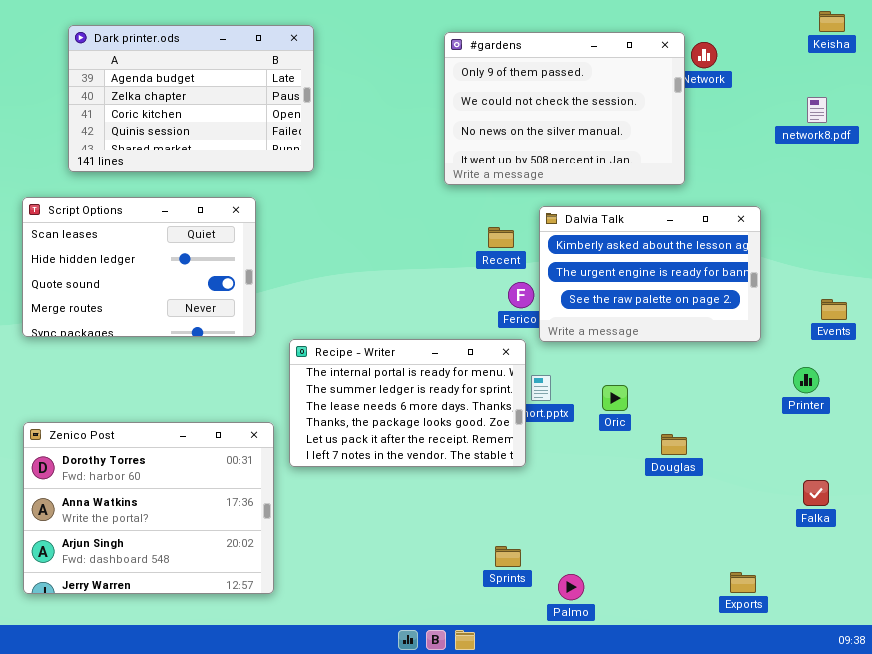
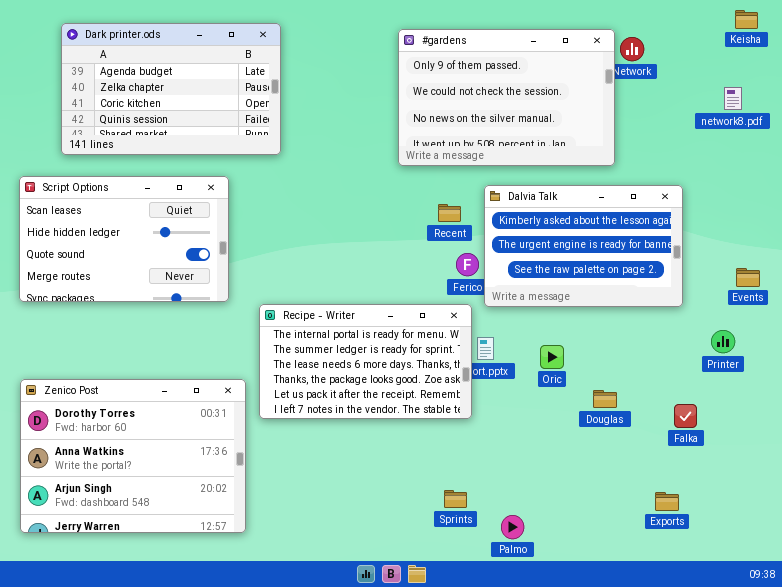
Falka: [803,480,829,506] -> [674,404,697,428], moved
Exports: [730,572,756,593] -> [655,492,679,511], moved

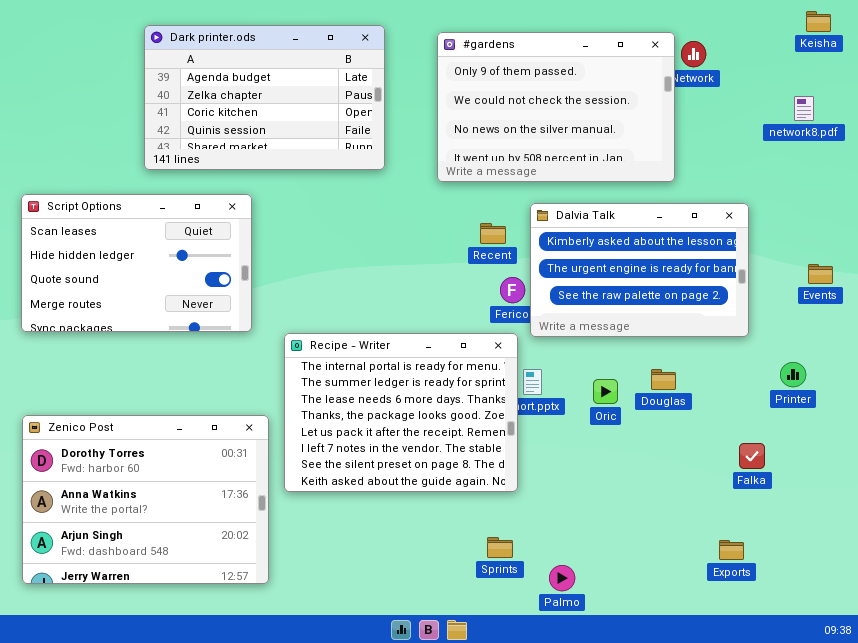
Dark printer.ods: [61,23,281,155] -> [144,25,385,170], moved
Events: [736,268,760,287] -> [808,264,833,284], moved
Recipe - Writer: [259,304,472,419] -> [284,333,518,492], resized
Douglas: [593,390,617,408] -> [651,369,676,390], moved

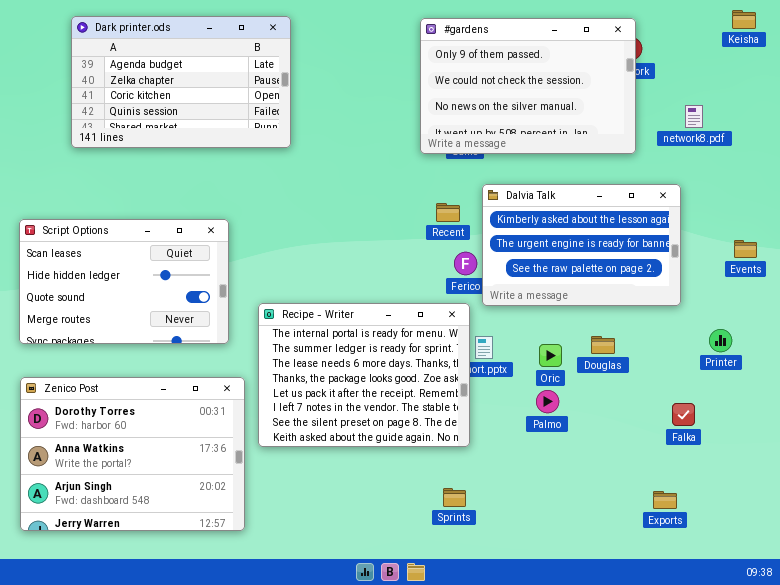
Dark printer.ods: [144,25,385,170] -> [71,16,291,148], moved
#gardens: [437,32,675,182] -> [420,18,636,154], moved
network8.pdf: [794,96,814,121] -> [685,105,703,128], moved
Script Options: [21,194,252,332] -> [19,219,229,344], moved
Palmo: [549,565,575,591] -> [536,390,559,413], moved

